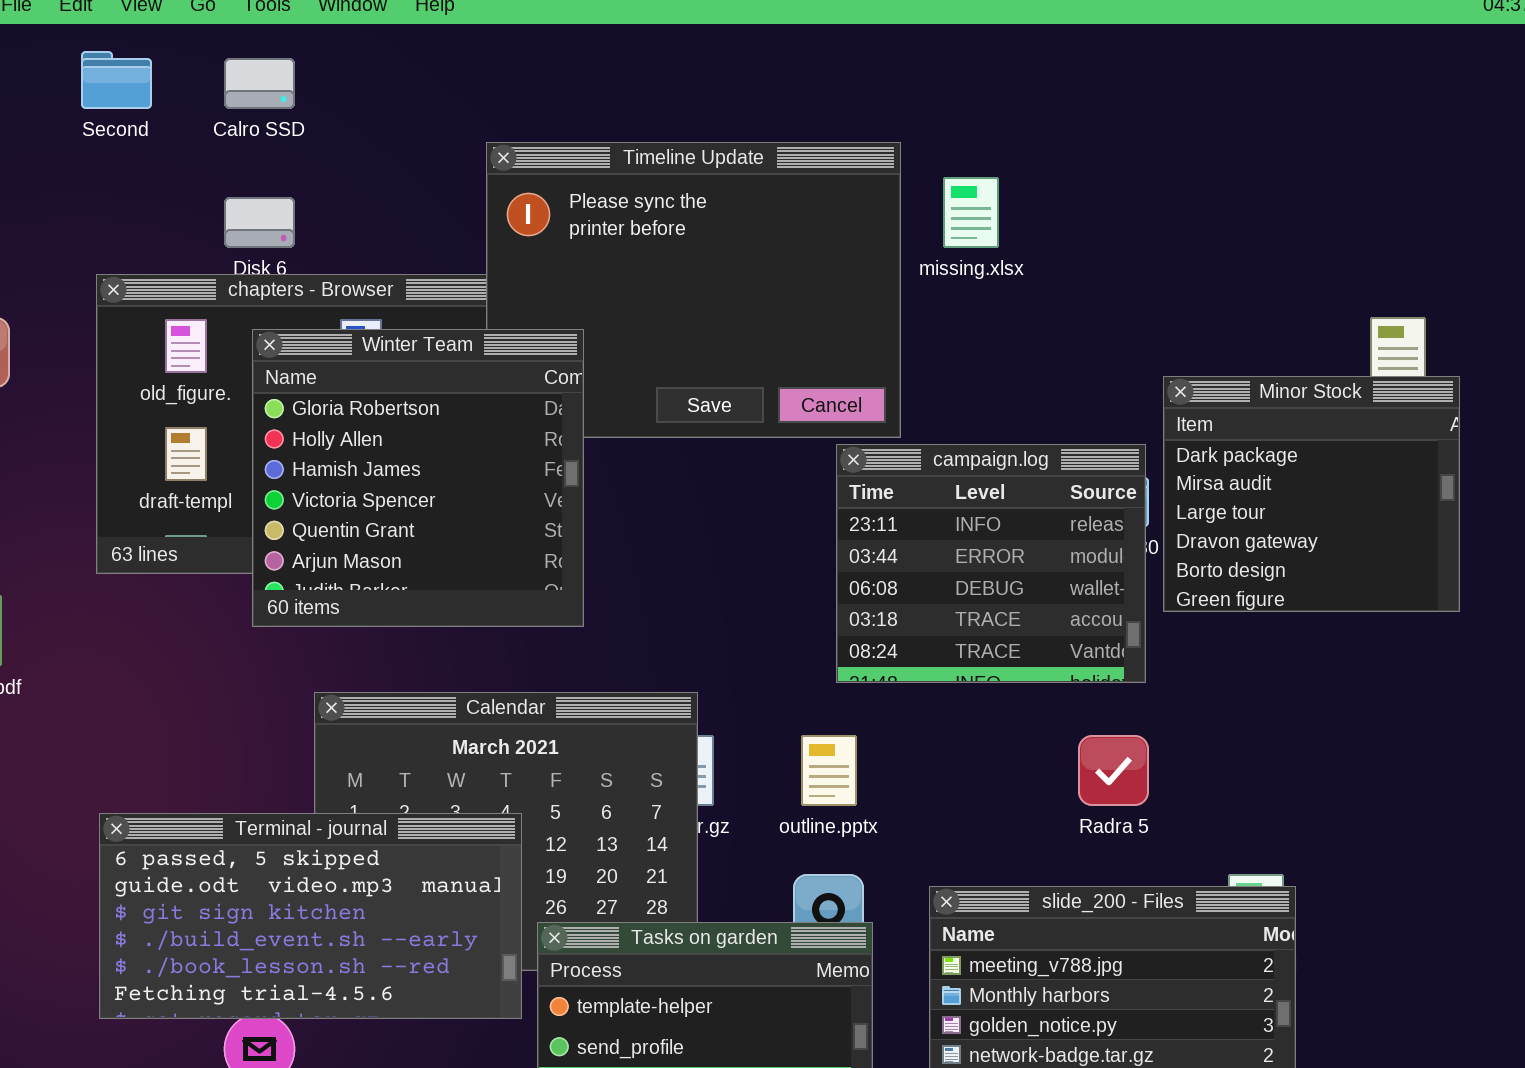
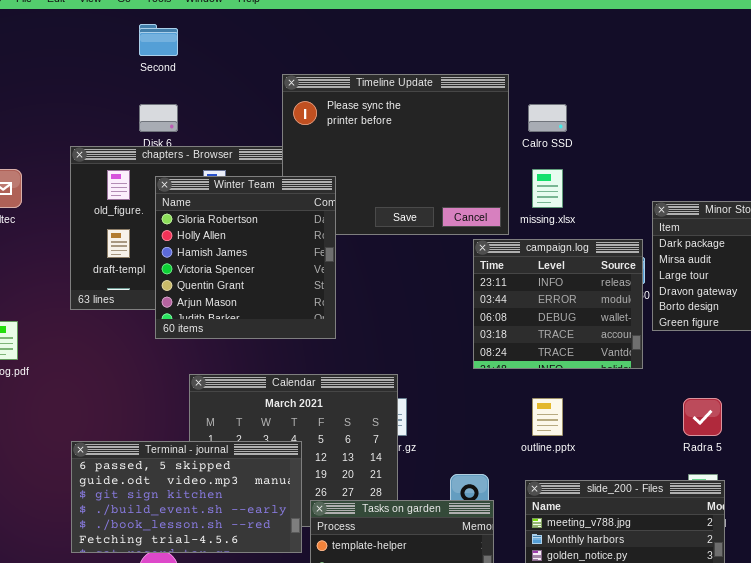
Second: [81,51,152,109] -> [139,24,178,56], moved
Calro SSD: [224,58,295,109] -> [528,104,567,132], moved
missing.xlsx: [943,177,999,248] -> [532,169,563,208], moved
outline.pptx: [801,735,857,806] -> [532,398,563,436], moved
Radra 5: [1078,735,1149,806] -> [683,398,722,436], moved

